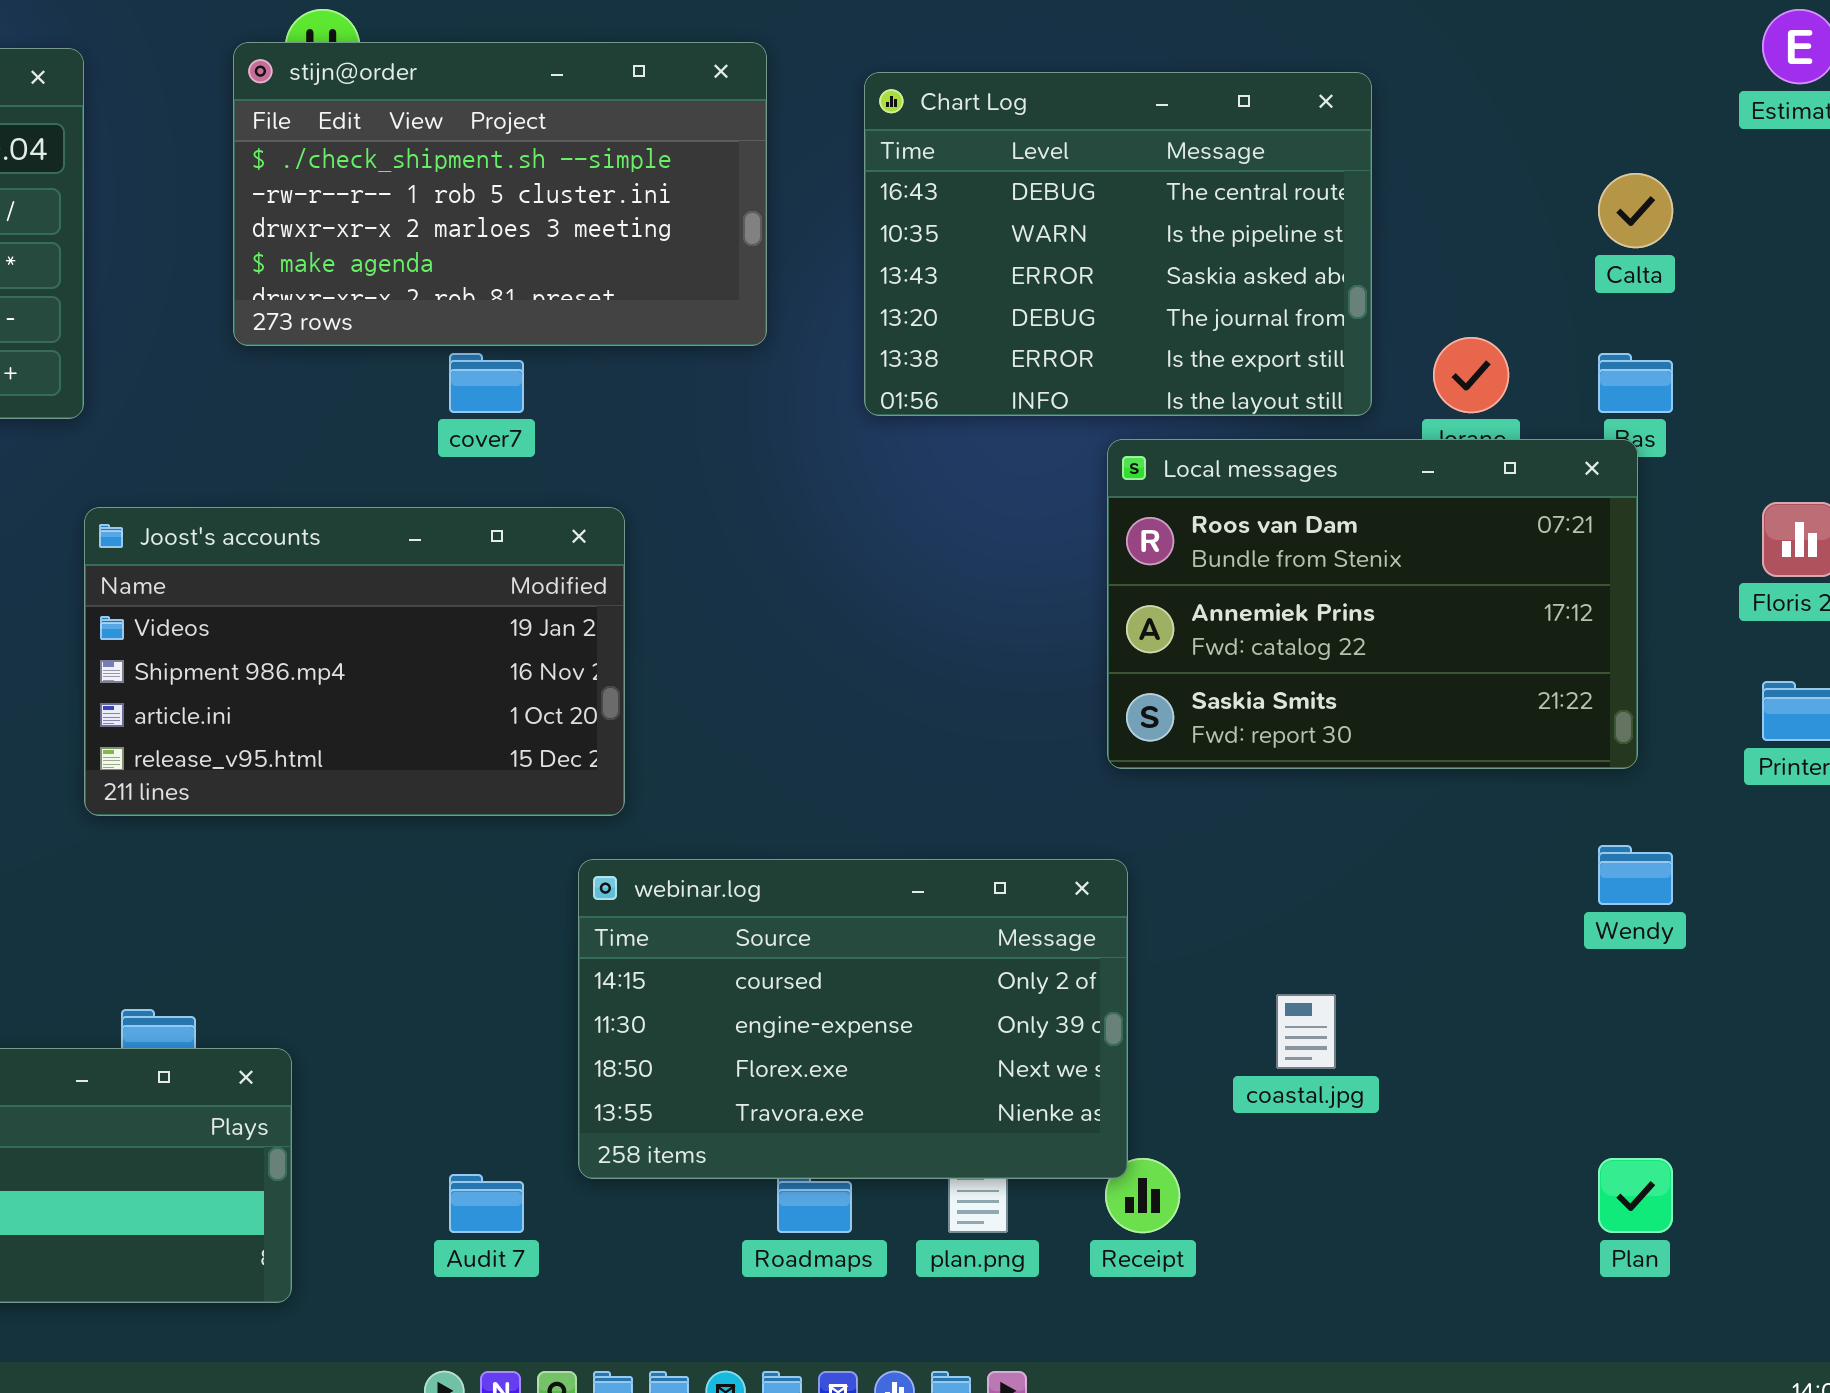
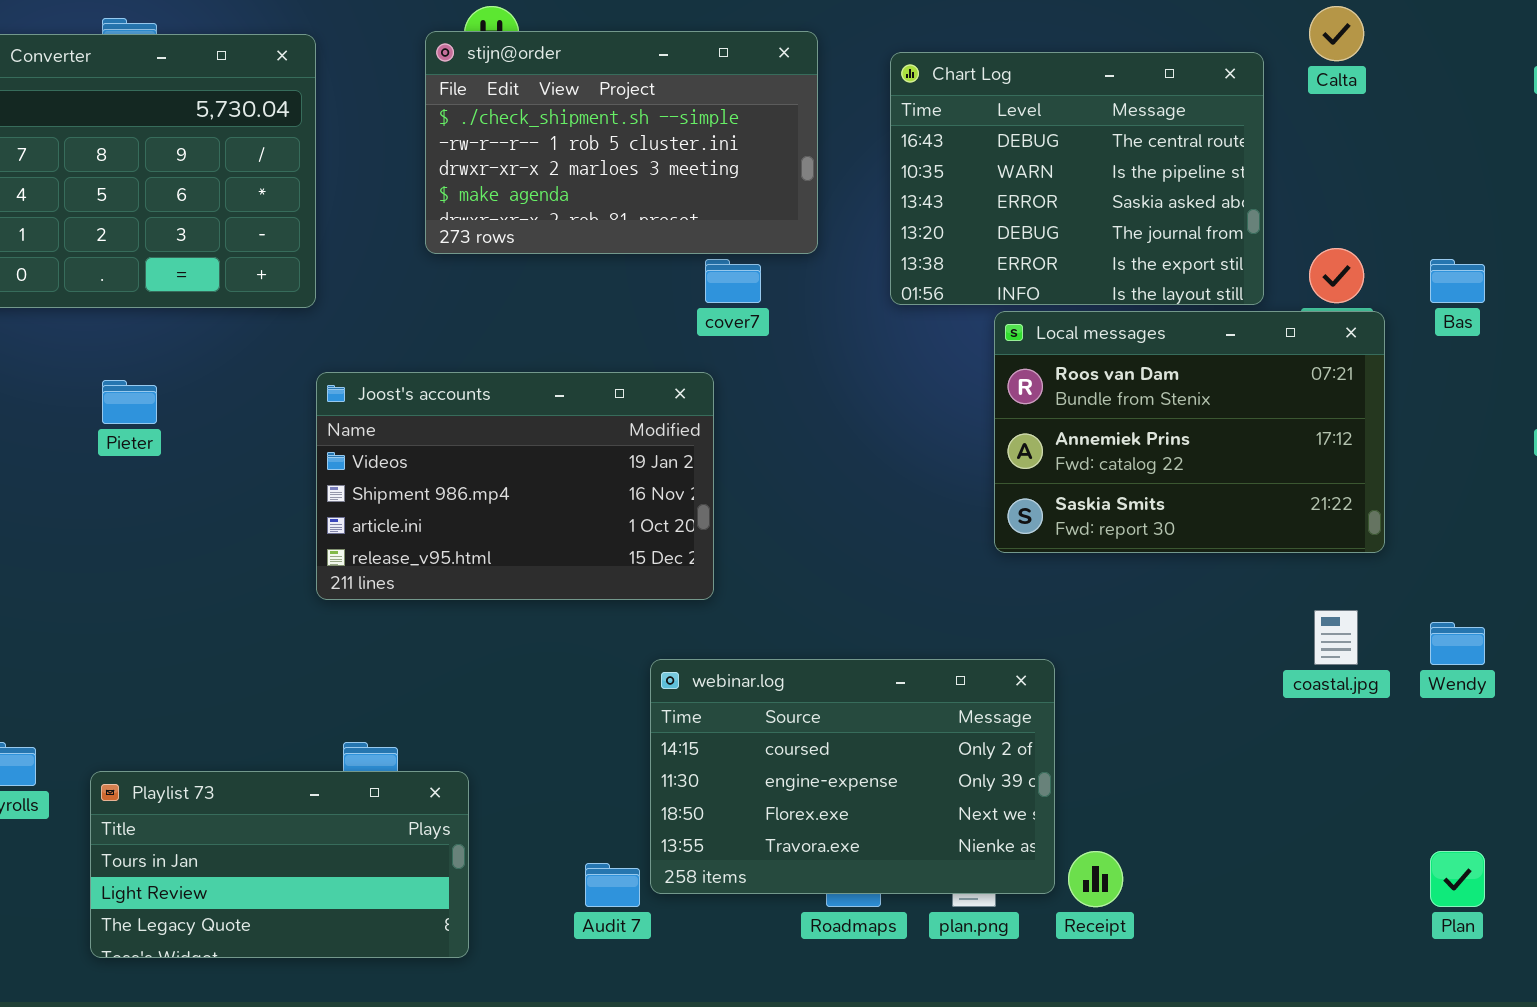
Calta: [1598,173,1673,248] -> [1309,6,1364,61], moved
cover7: [449,353,524,413] -> [705,259,761,303], moved
Local messages: [1107,439,1638,769] -> [994,311,1385,553], moved
webinar.log: [578,859,1128,1179] -> [650,659,1055,894], moved
coastal.jpg: [1276,994,1336,1069] -> [1314,610,1358,665], moved

